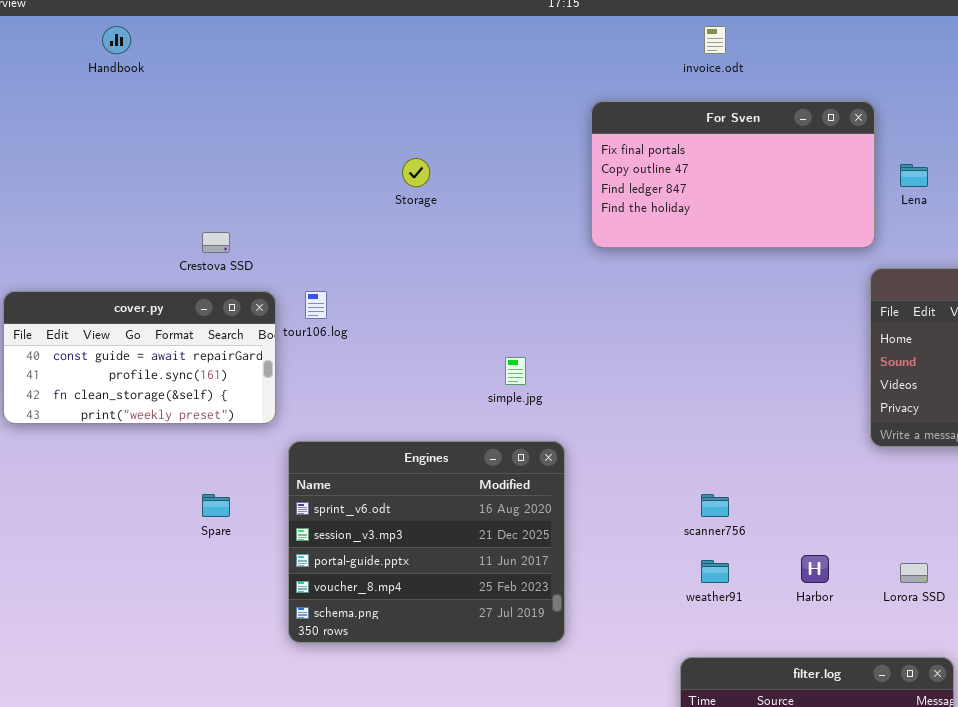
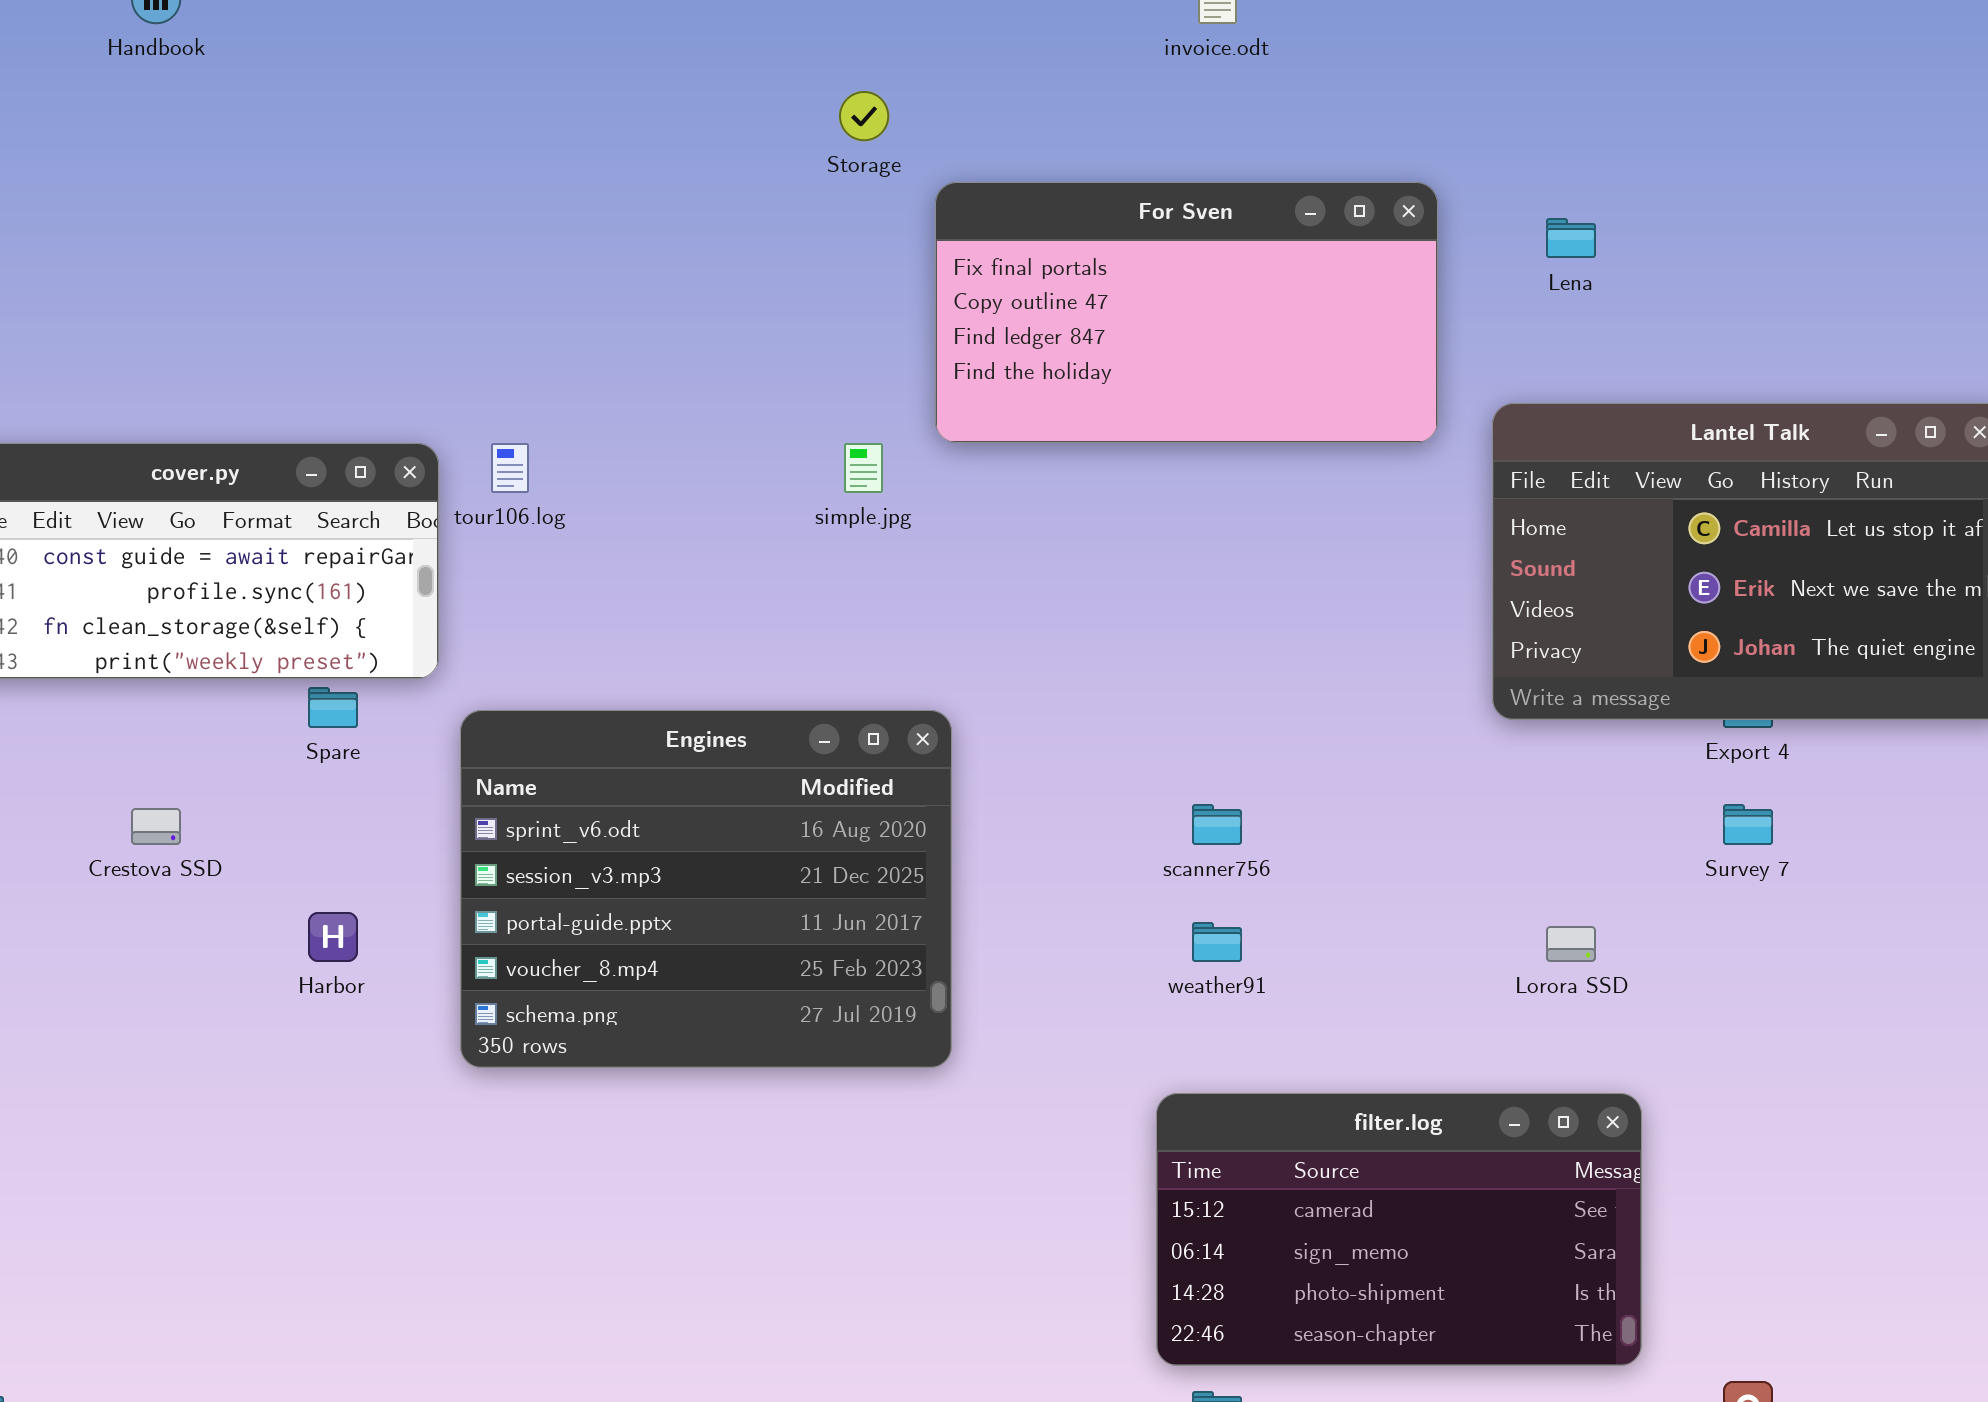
For Sven: [591,101,875,248] -> [935,182,1438,443], moved
Storage: [402,158,430,187] -> [839,91,889,141], moved
Crestova SSD: [202,232,230,253] -> [131,808,181,845], moved
simple.jpg: [505,357,526,385] -> [844,443,883,493], moved
Spare: [202,494,230,517] -> [308,687,358,728], moved
Harbor: [801,555,829,583] -> [308,912,358,962], moved

